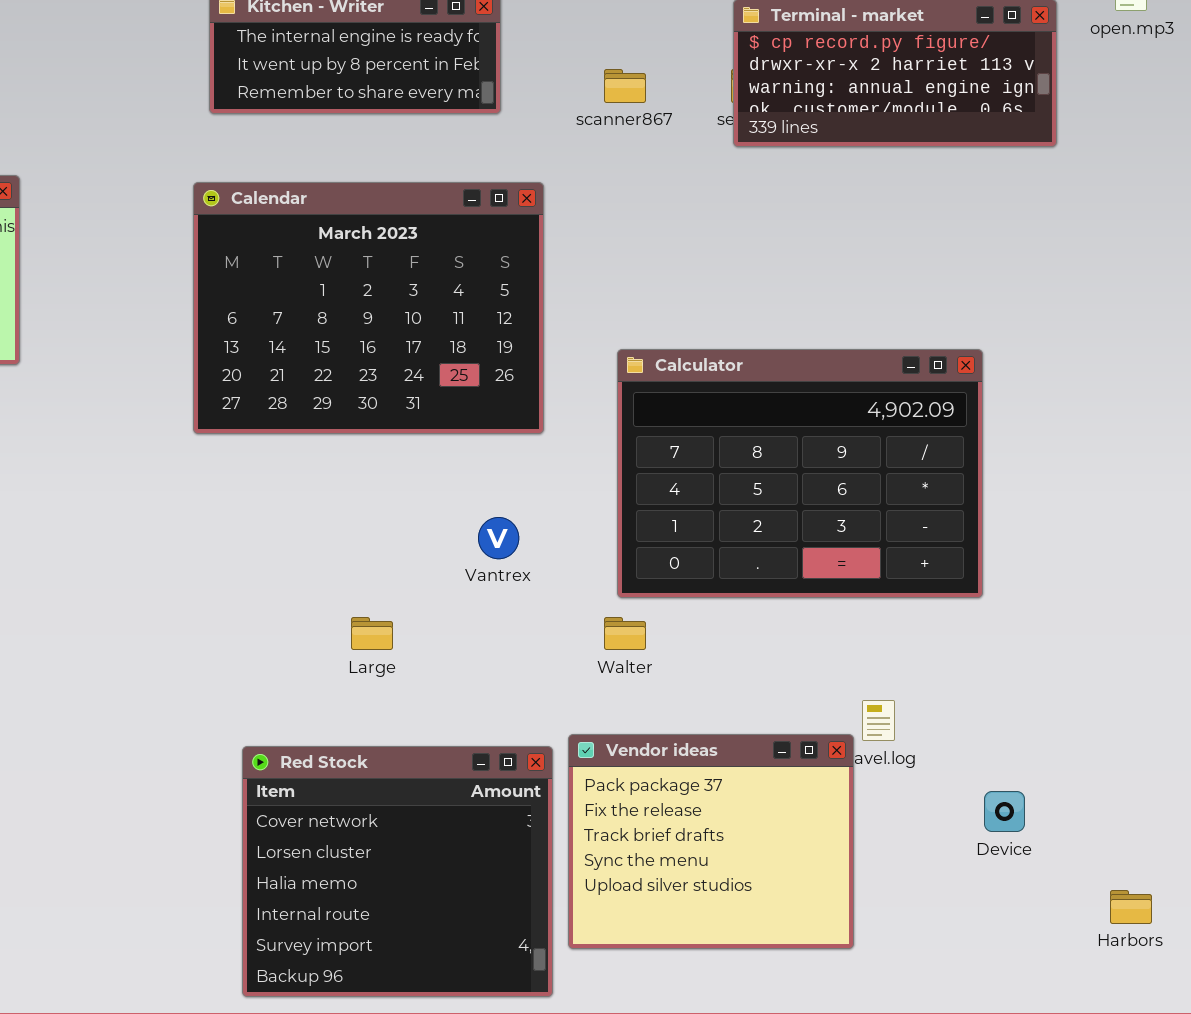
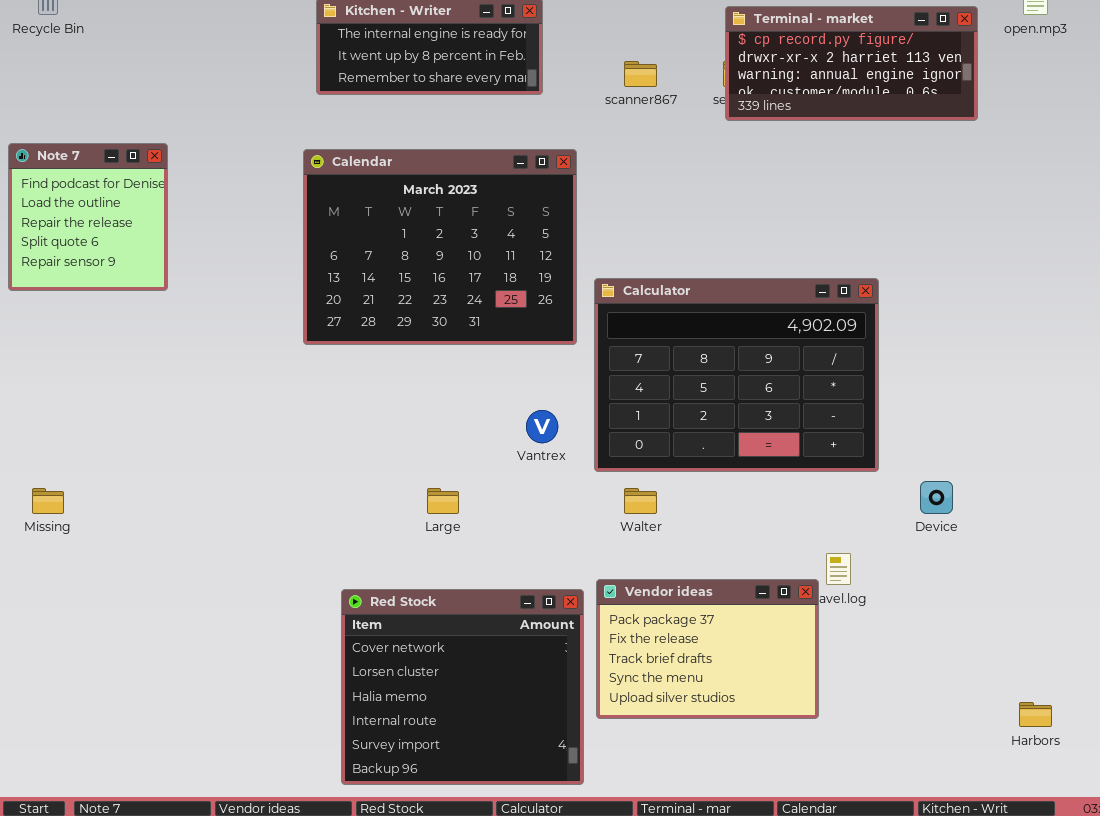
Calculator: [617,349,983,598] -> [594,278,879,472], moved
Vendor ideas: [568,734,854,949] -> [596,579,819,719], resized
Device: [984,791,1025,832] -> [920,481,953,514], moved

